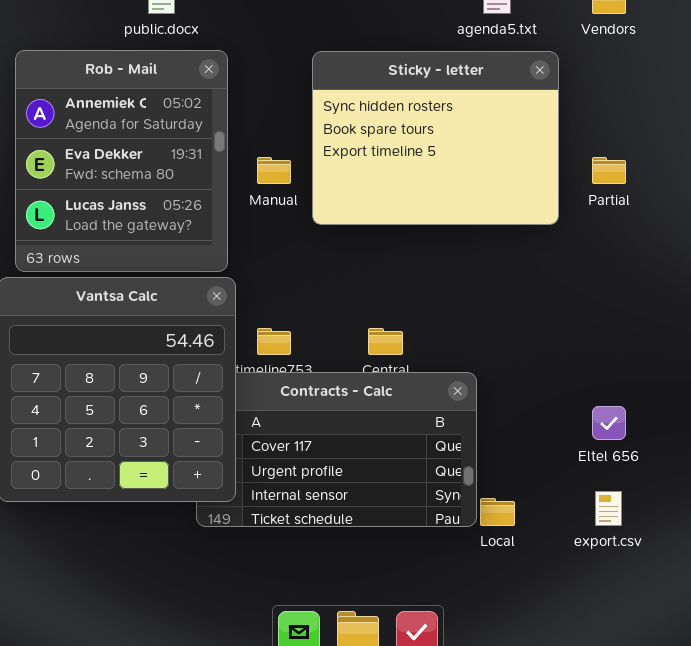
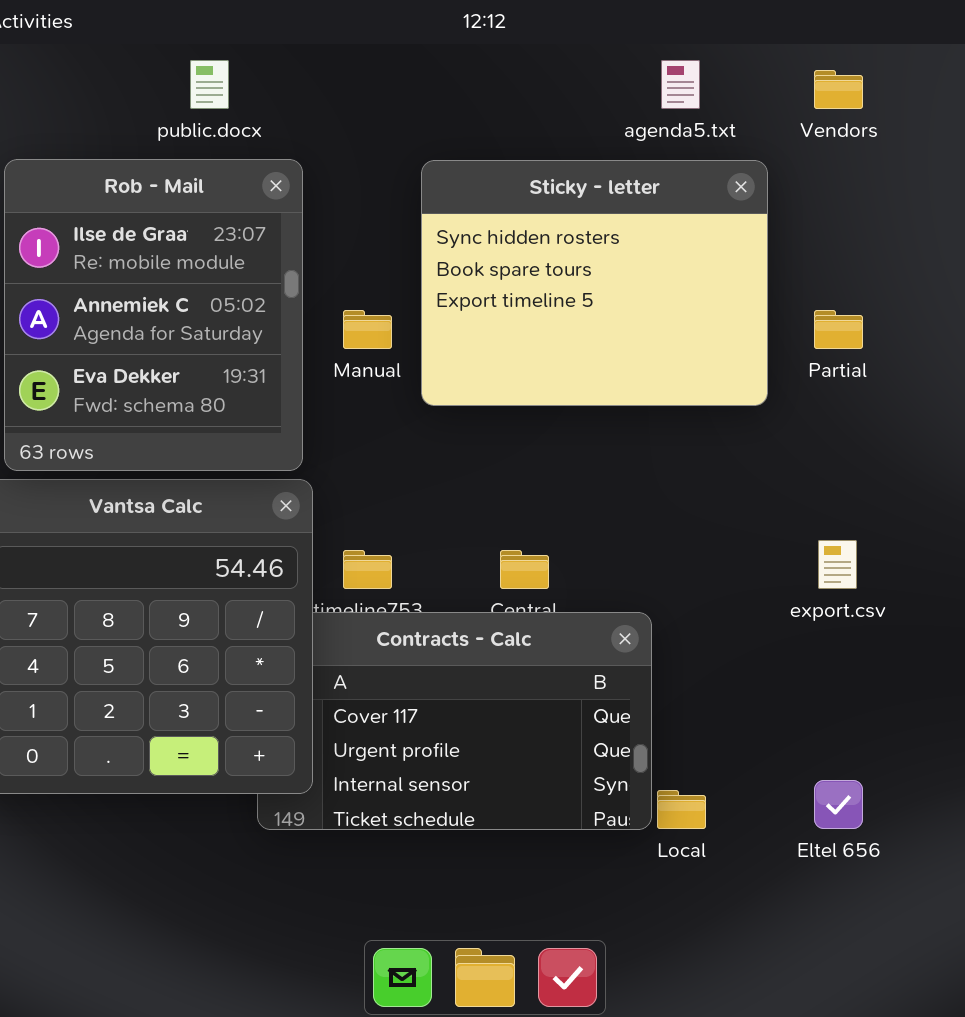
Rob - Mail: [15,50,228,272] -> [4,159,303,471], scrolled up 1 row
Eltel 656: [592,406,626,440] -> [814,780,863,829], moved
export.csv: [595,491,622,526] -> [818,540,857,589], moved

